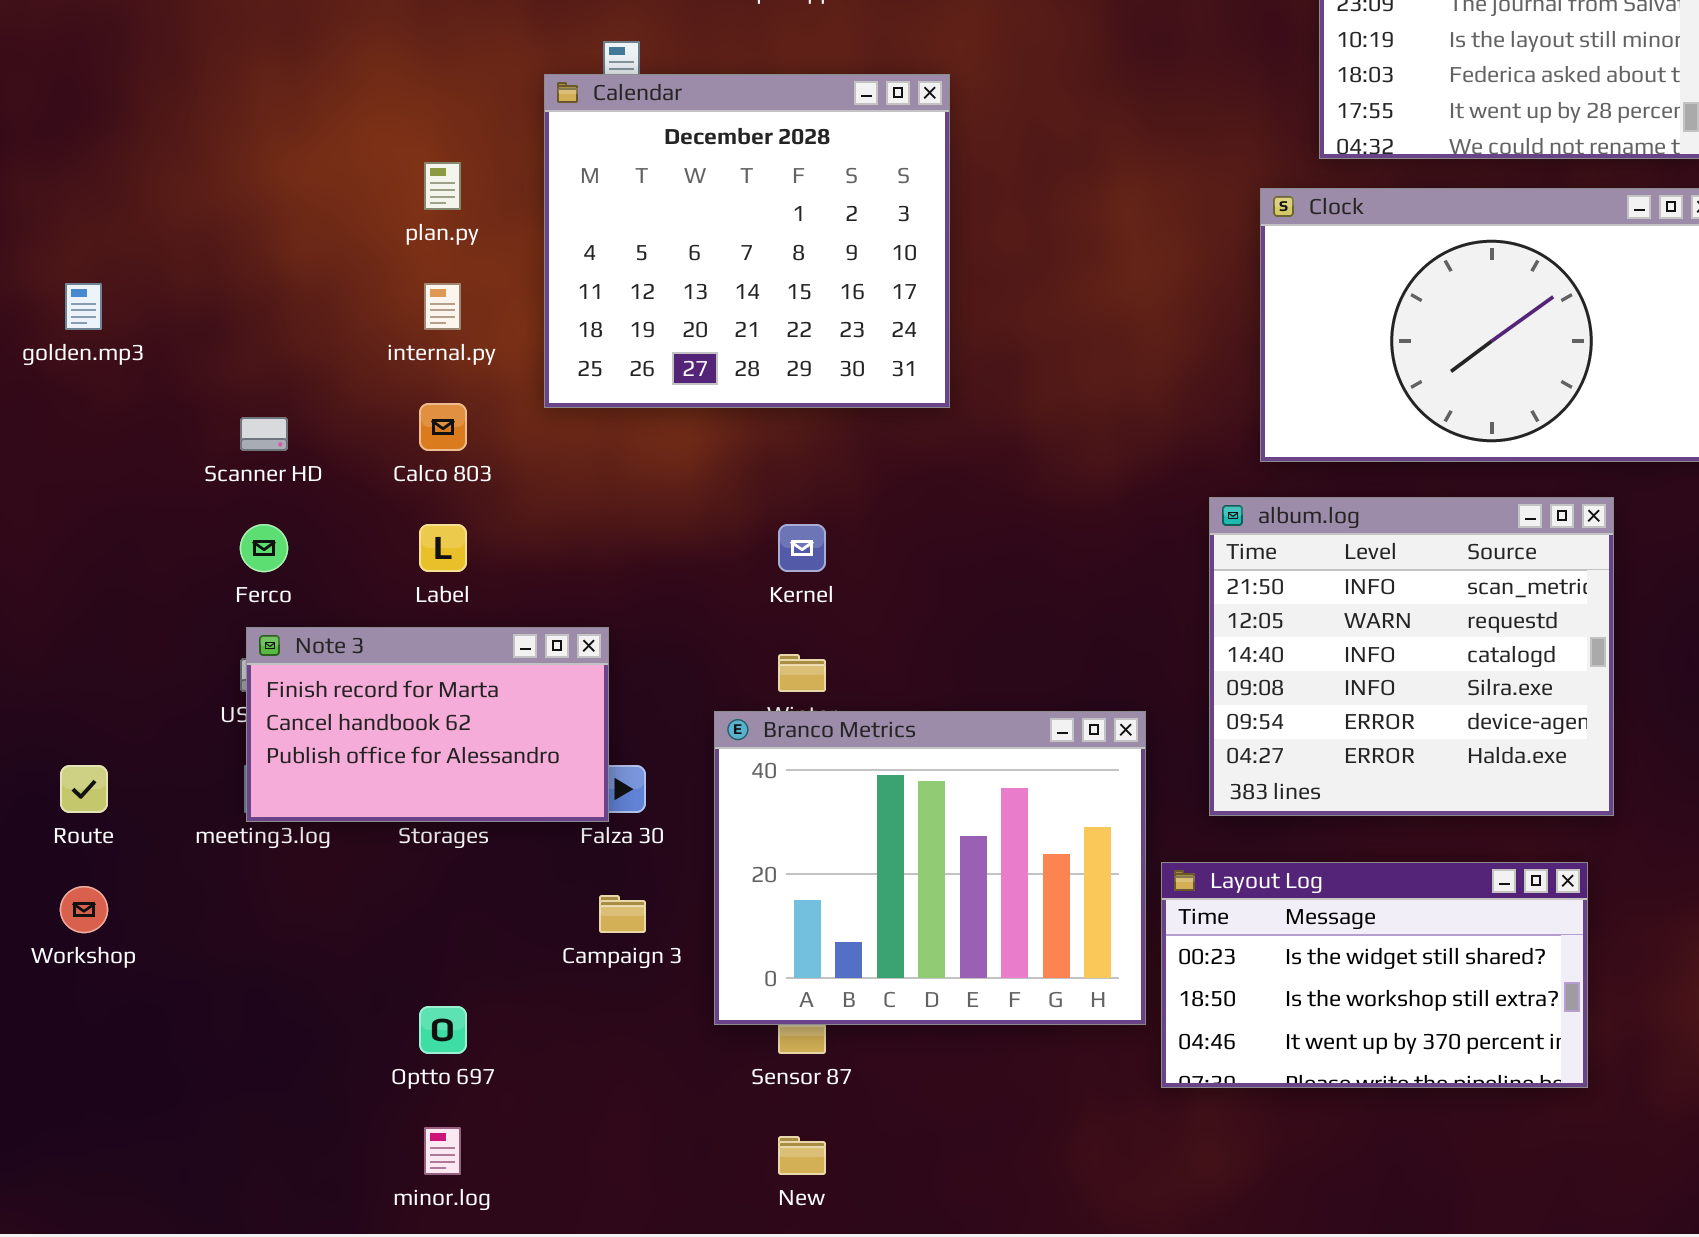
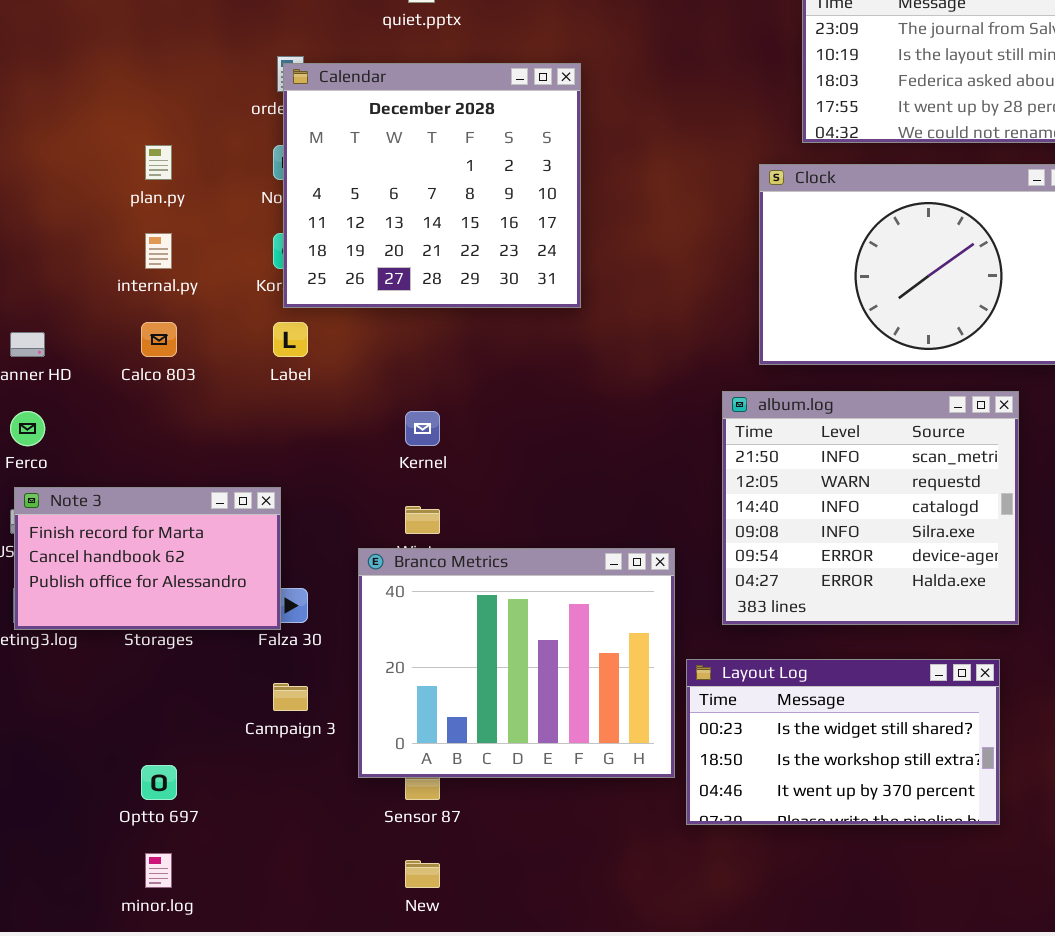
Calendar: [544,74,950,408] -> [283,63,581,308], moved
Label: [419,524,467,572] -> [273,322,308,357], moved

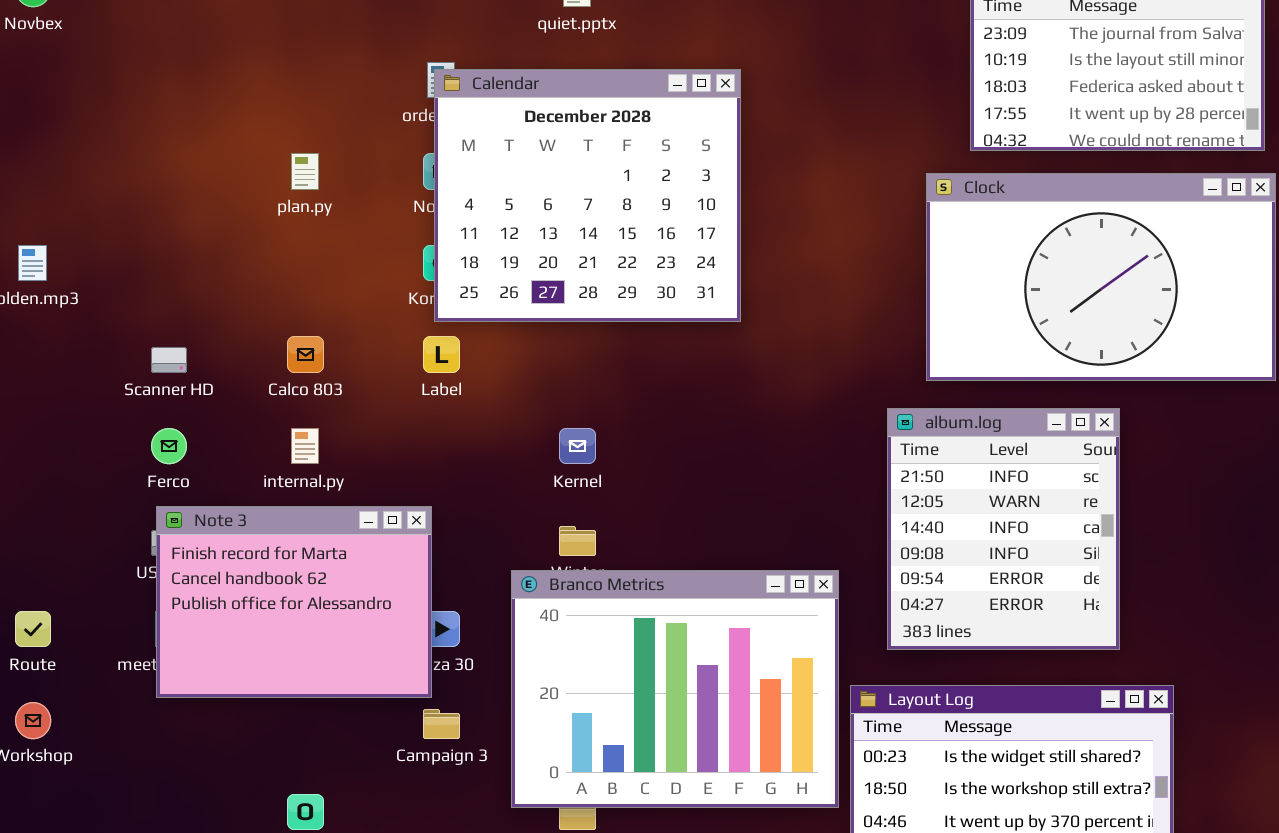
internal.py: [145,233,172,269] -> [291,428,319,464], moved
album.log: [722,391,1019,625] -> [887,408,1120,650], resized
Note 3: [14,487,281,630] -> [156,506,432,698], resized

